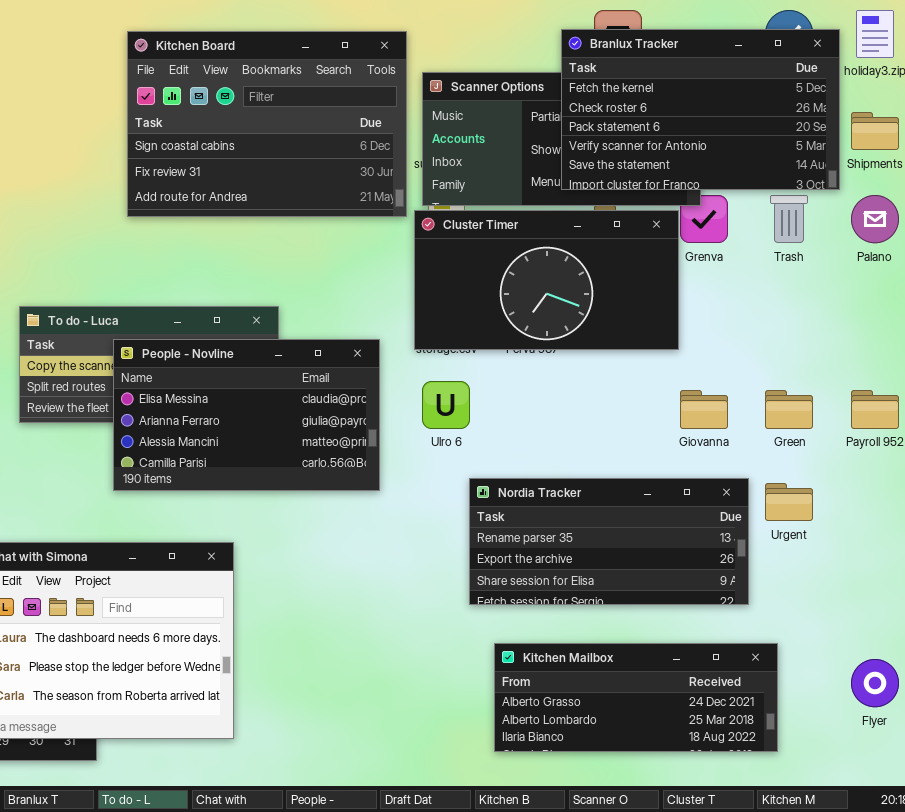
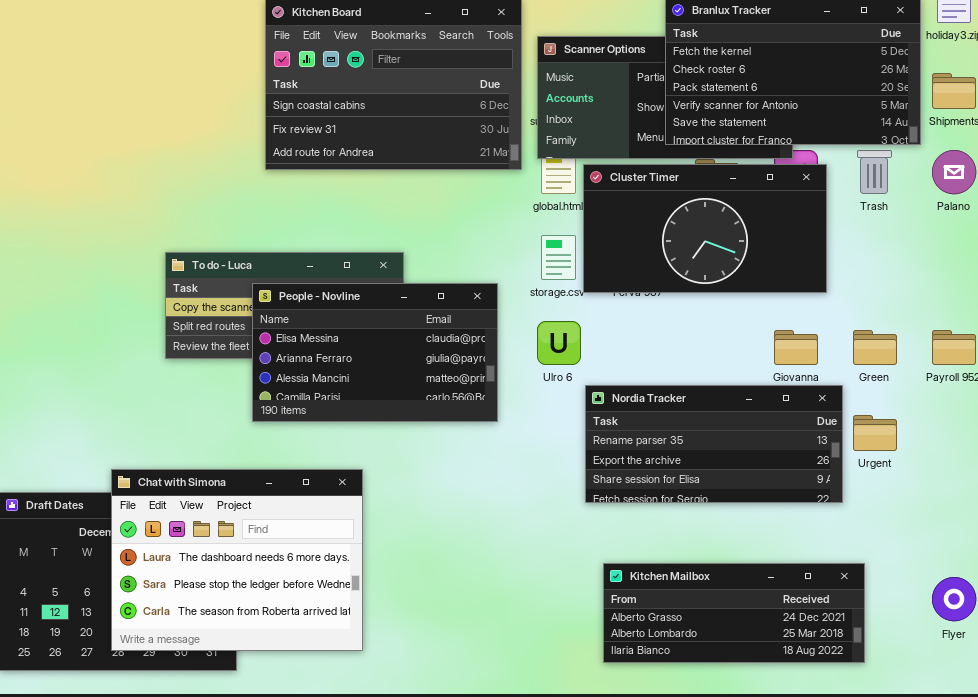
Cluster Timer: [414,210,679,350] -> [583,164,827,293], moved
Nordia Tracker: [469,478,749,605] -> [585,385,843,503], moved

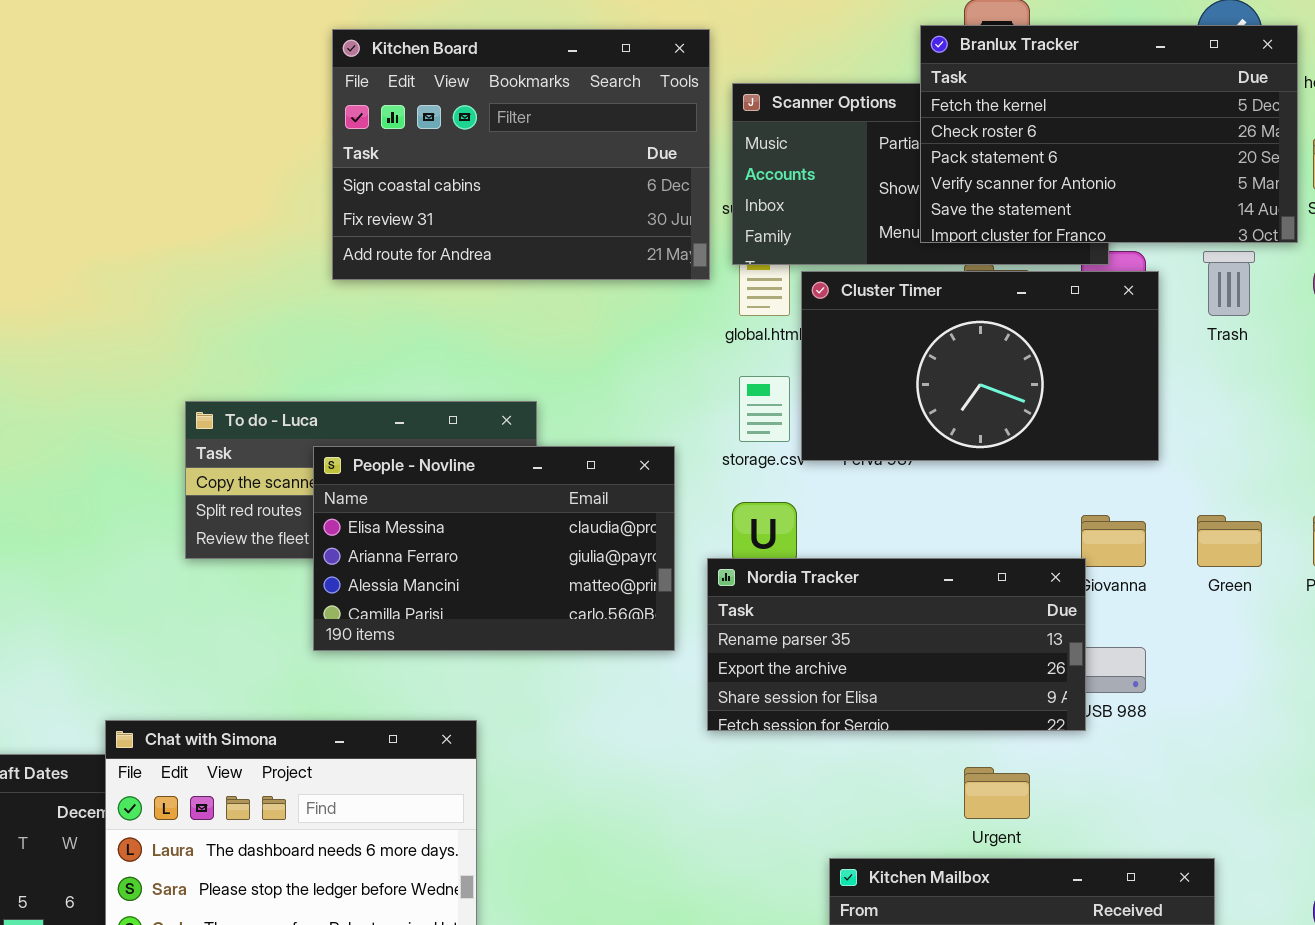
Nordia Tracker: [585,385,843,503] -> [707,558,1086,731], moved
Urgent: [853,415,897,451] -> [964,767,1030,819], moved

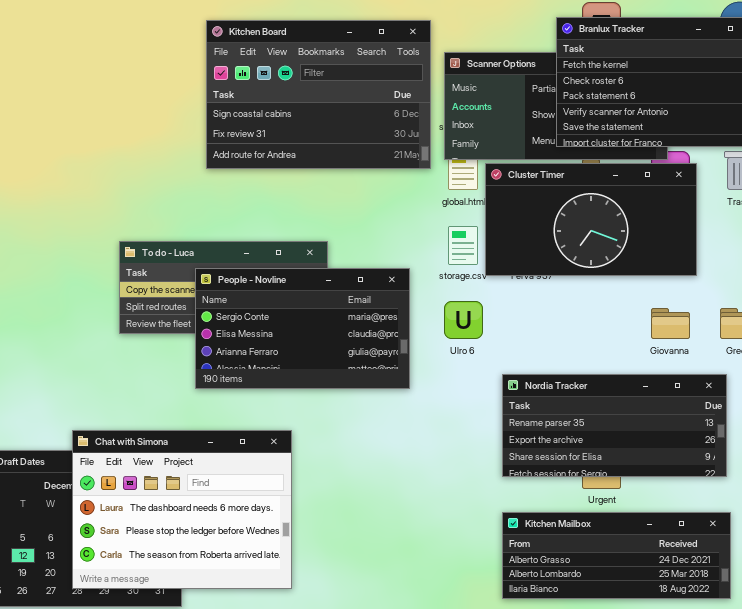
People - Novline: [313,446,675,651] -> [195,268,410,389], scrolled up 1 row
Nordia Tracker: [707,558,1086,731] -> [502,374,727,477], moved

